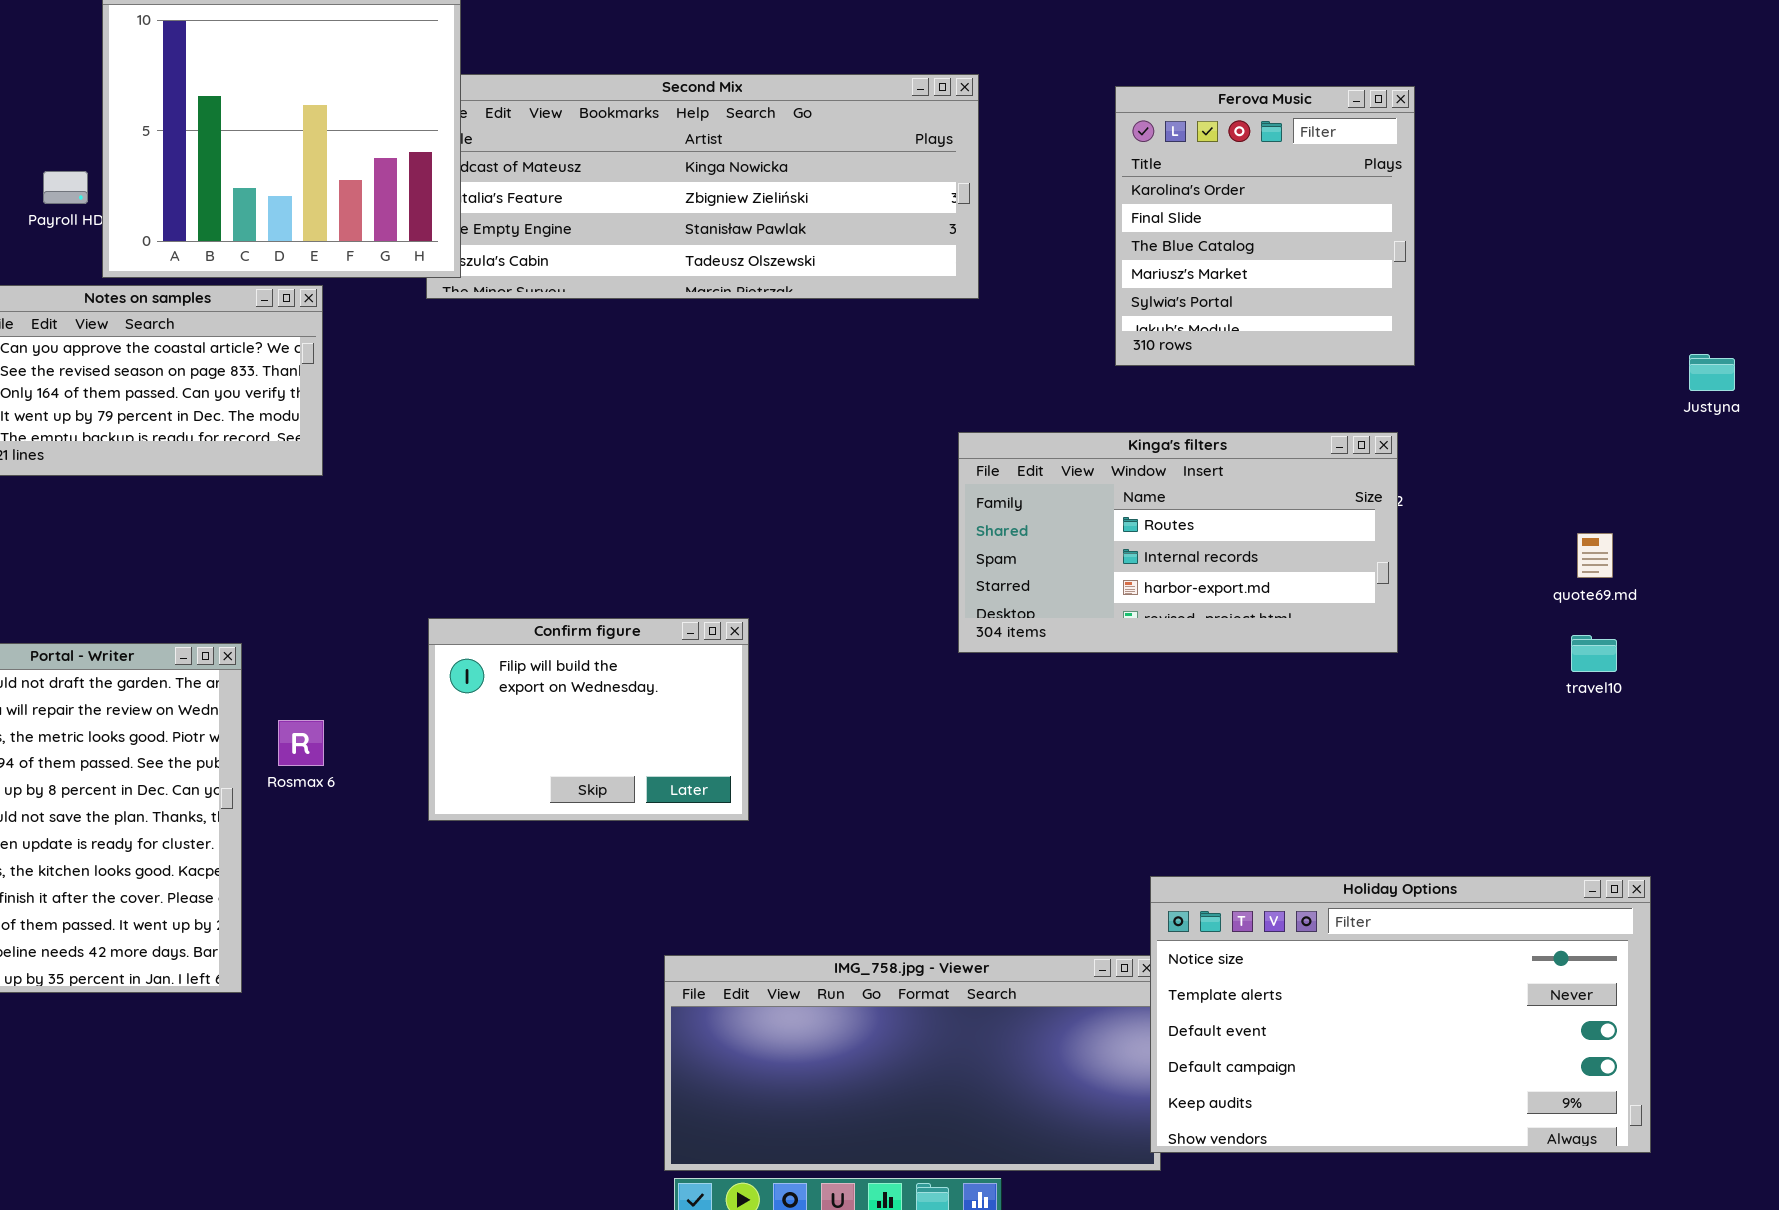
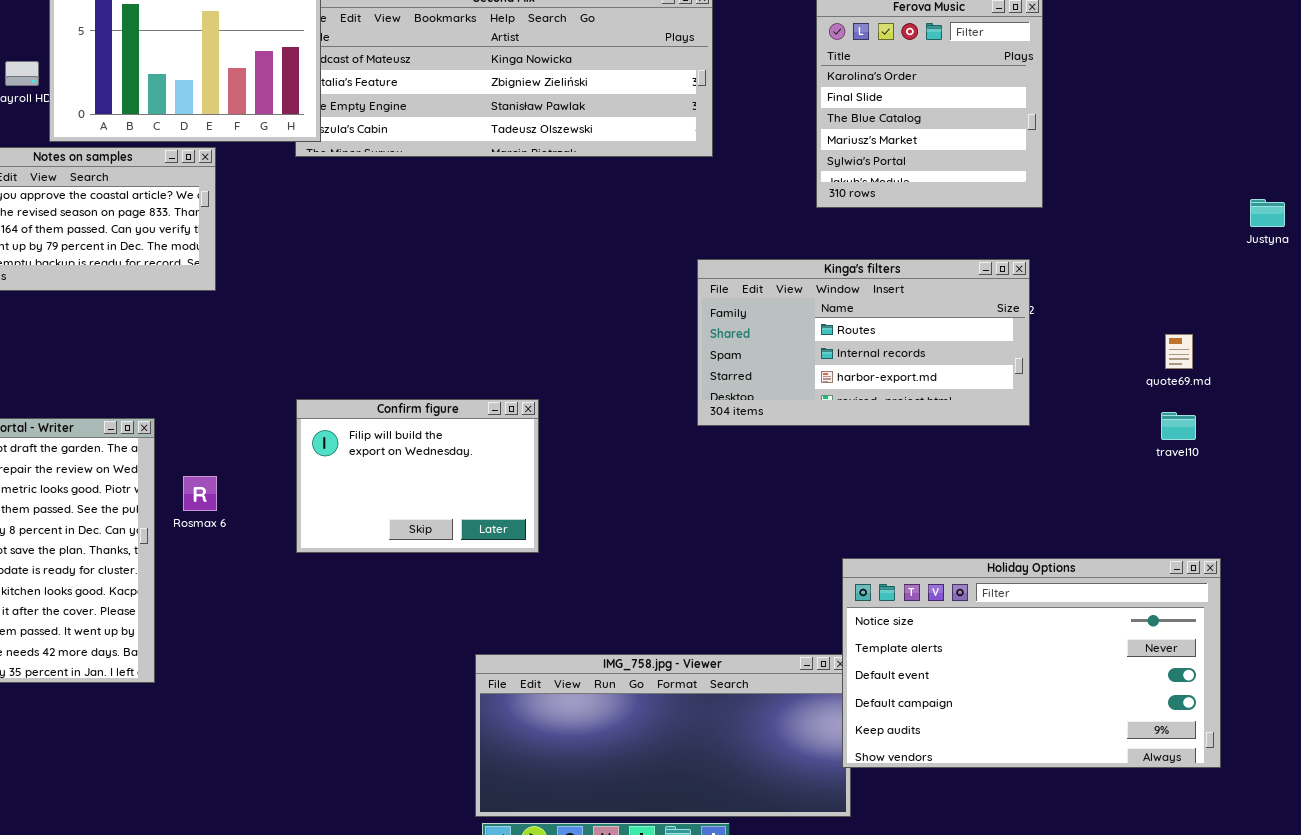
Holiday Options: [1150,876,1651,1153] -> [842,558,1221,768], moved

